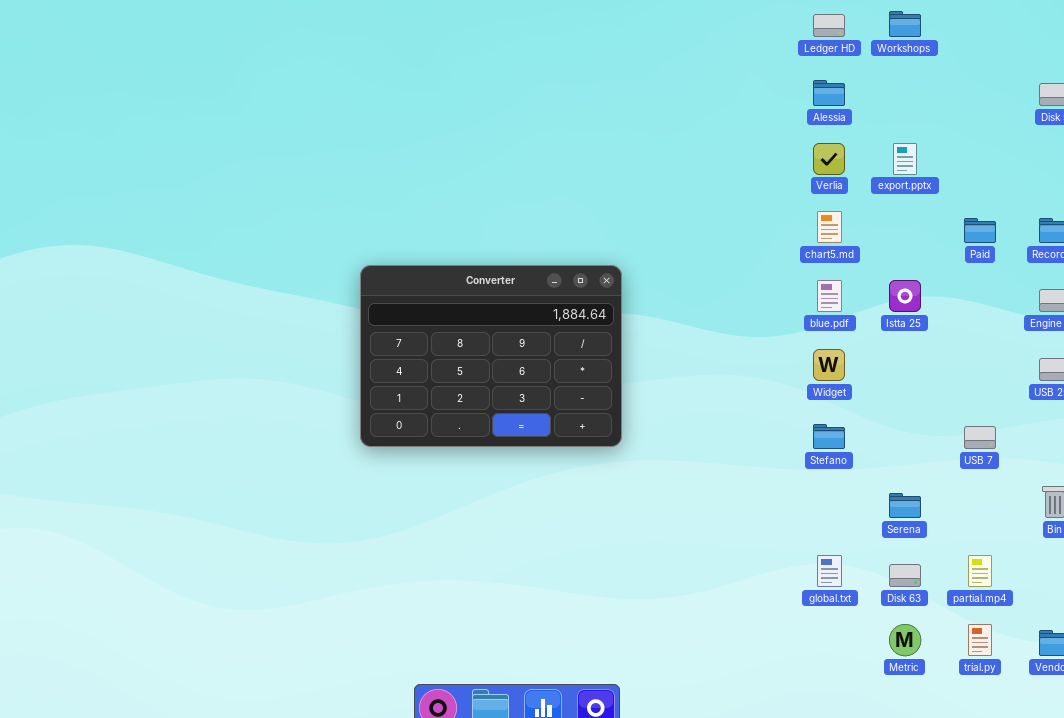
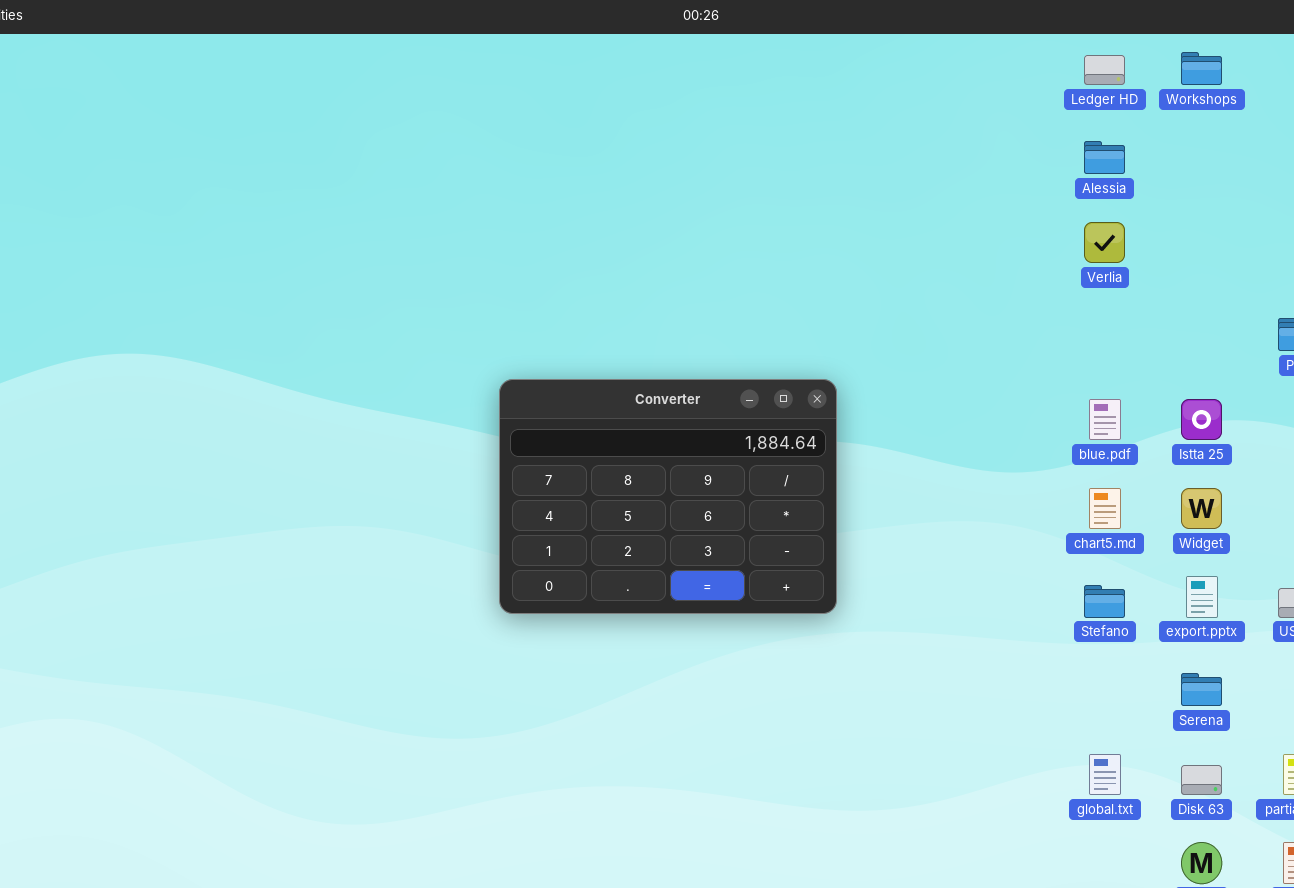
export.pptx: [893,143,917,175] -> [1186,576,1218,618], moved
chart5.md: [817,211,842,243] -> [1089,488,1121,529], moved
Widget: [813,349,845,381] -> [1181,488,1222,529], moved

